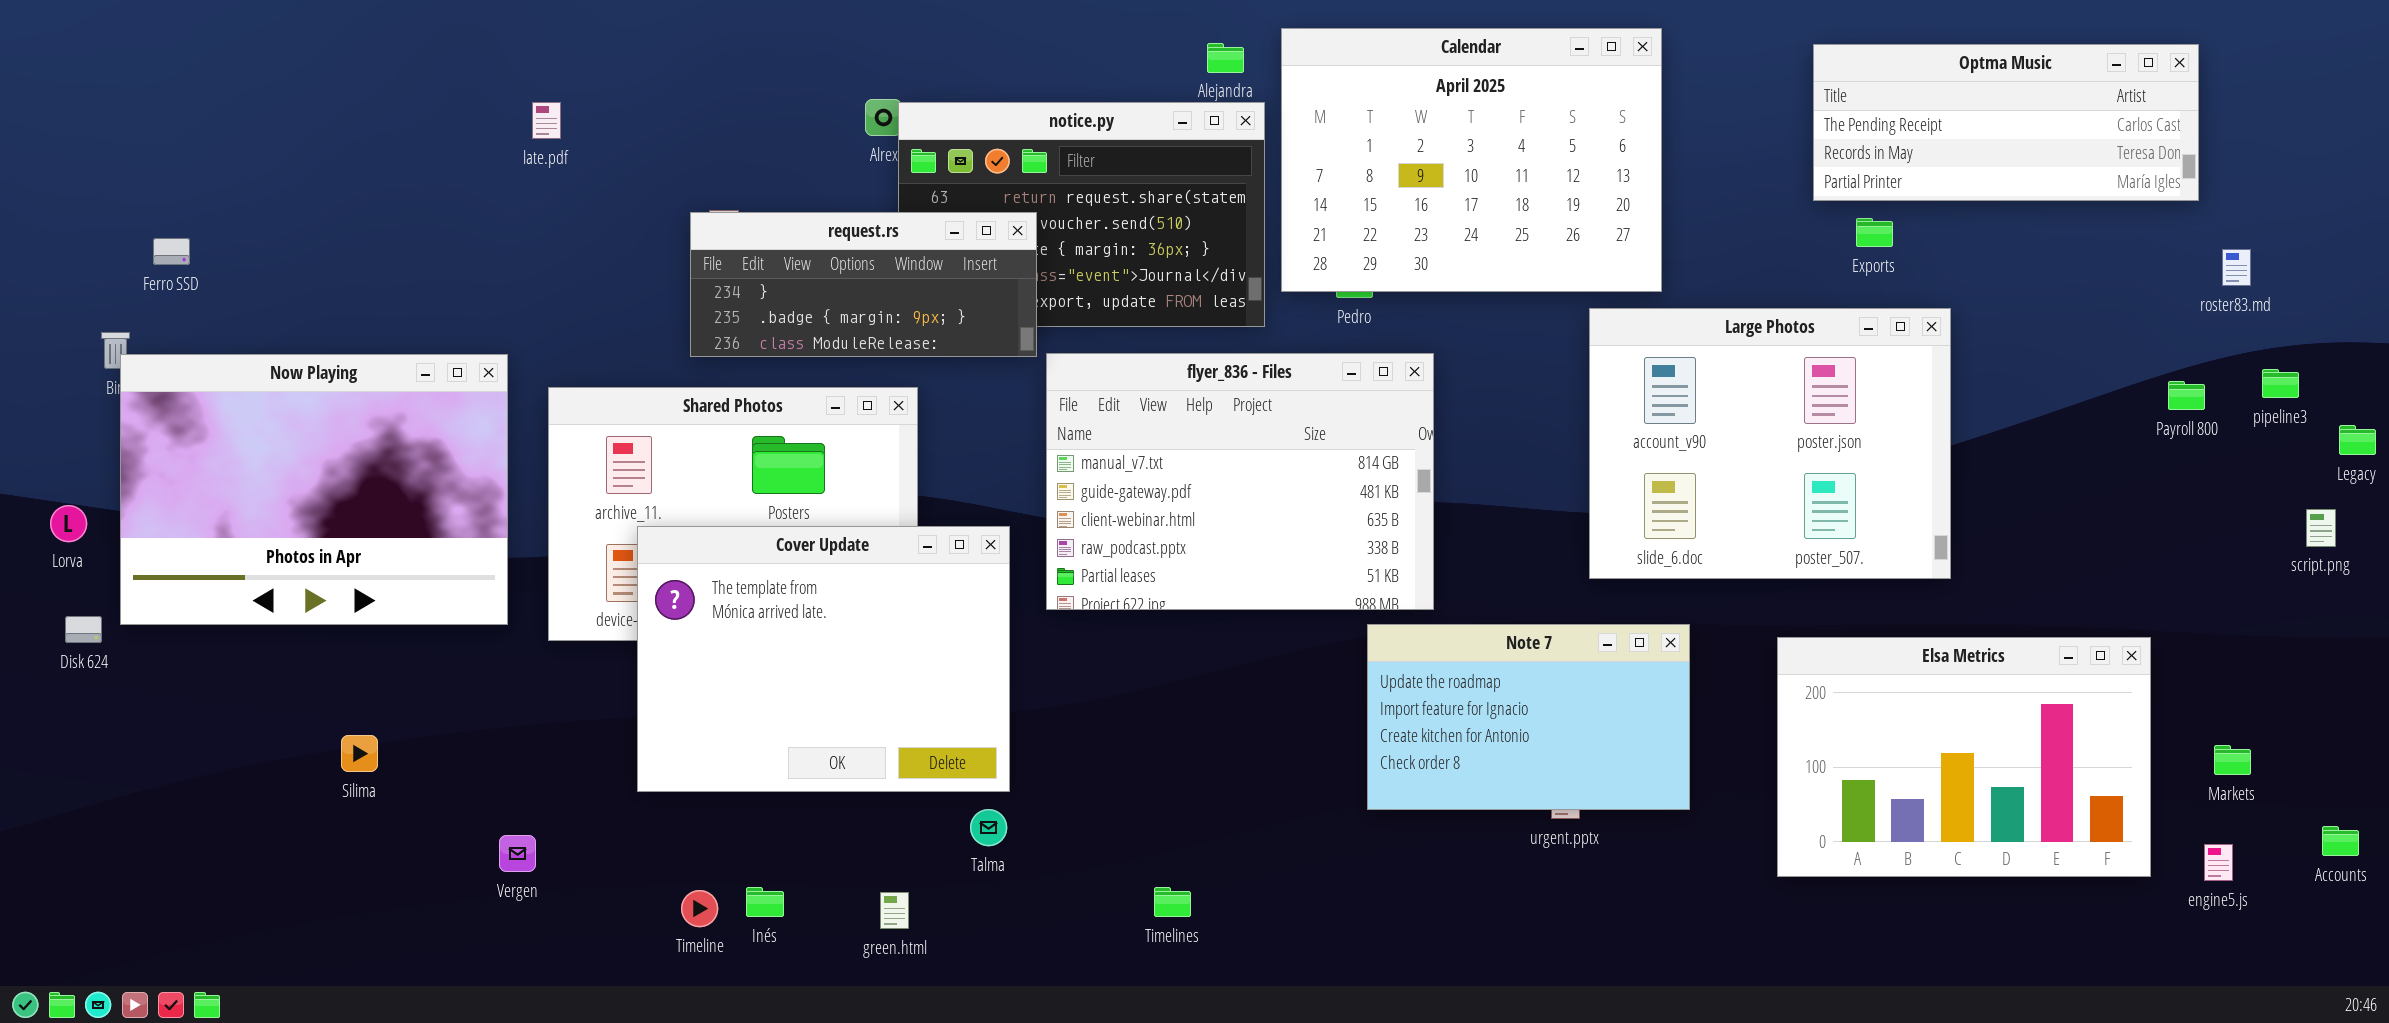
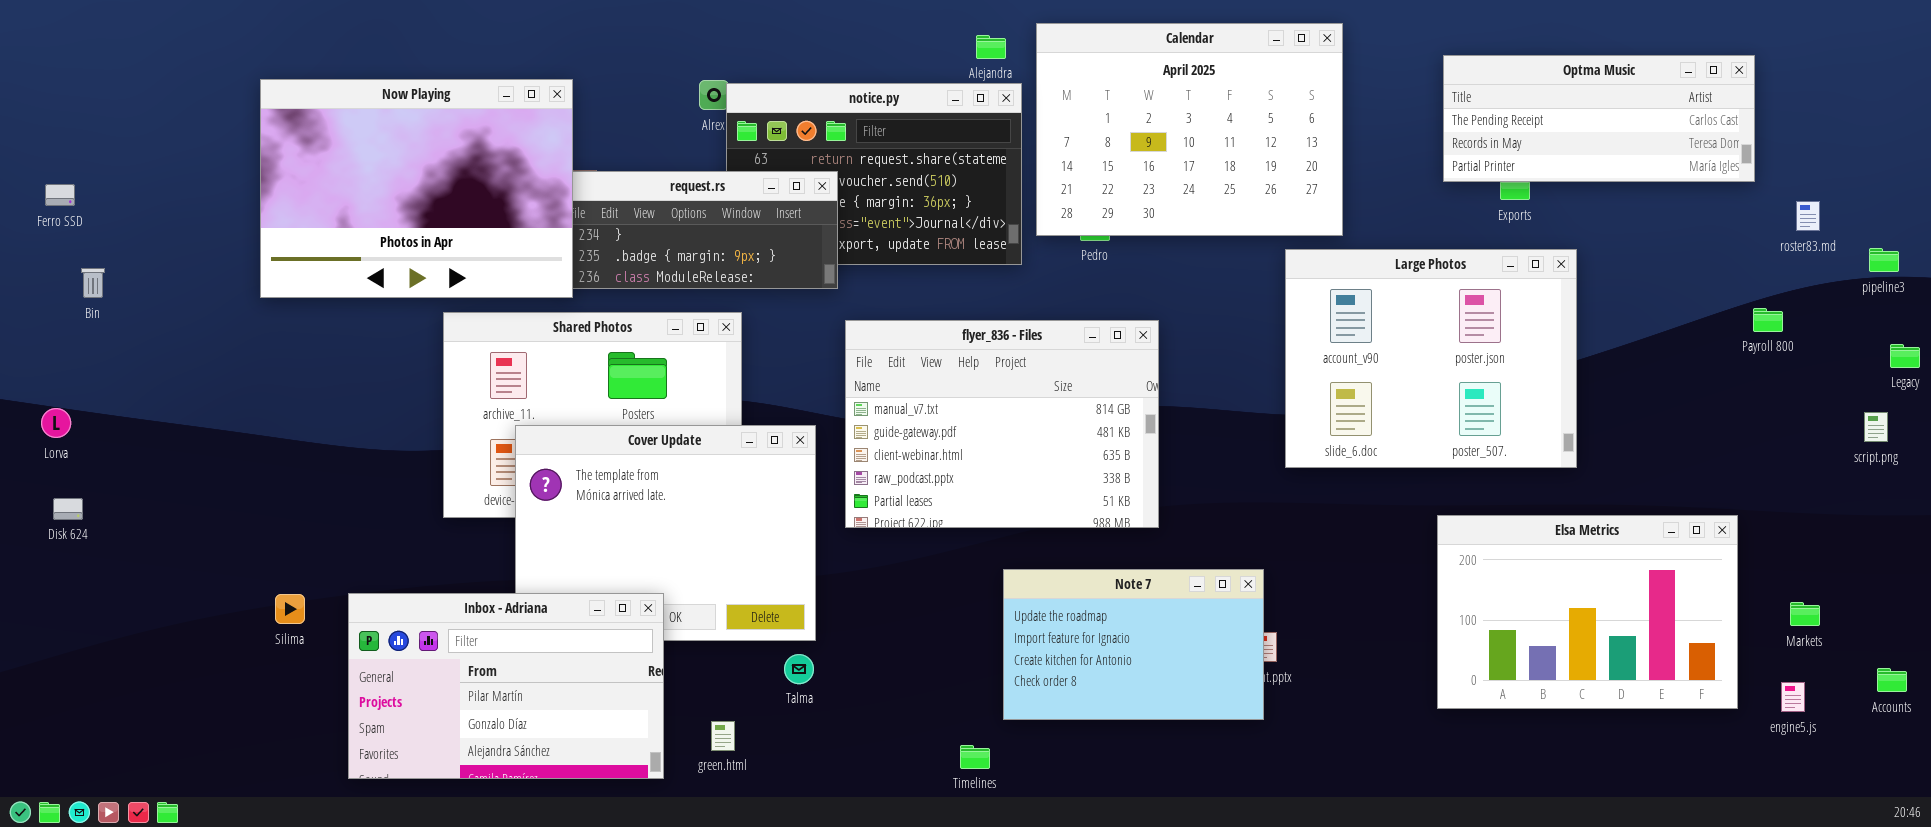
Optma Music: [1813,44,2199,201] -> [1443,55,1755,182], moved
Ferro SSD: [153,238,190,265] -> [45,184,75,206], moved
flyer_836 - Files: [1046,353,1434,610] -> [845,320,1159,528], moved
Now Playing: [120,354,508,625] -> [260,79,573,298], moved
pipeline3: [2262,369,2299,398] -> [1869,248,1899,272], moved
Note 7: [1367,624,1690,810] -> [1003,569,1264,720], moved
Inbox - Adriana: none -> [348,593,664,779], opened
Timelines: [1154,887,1191,917] -> [960,745,990,769], moved

